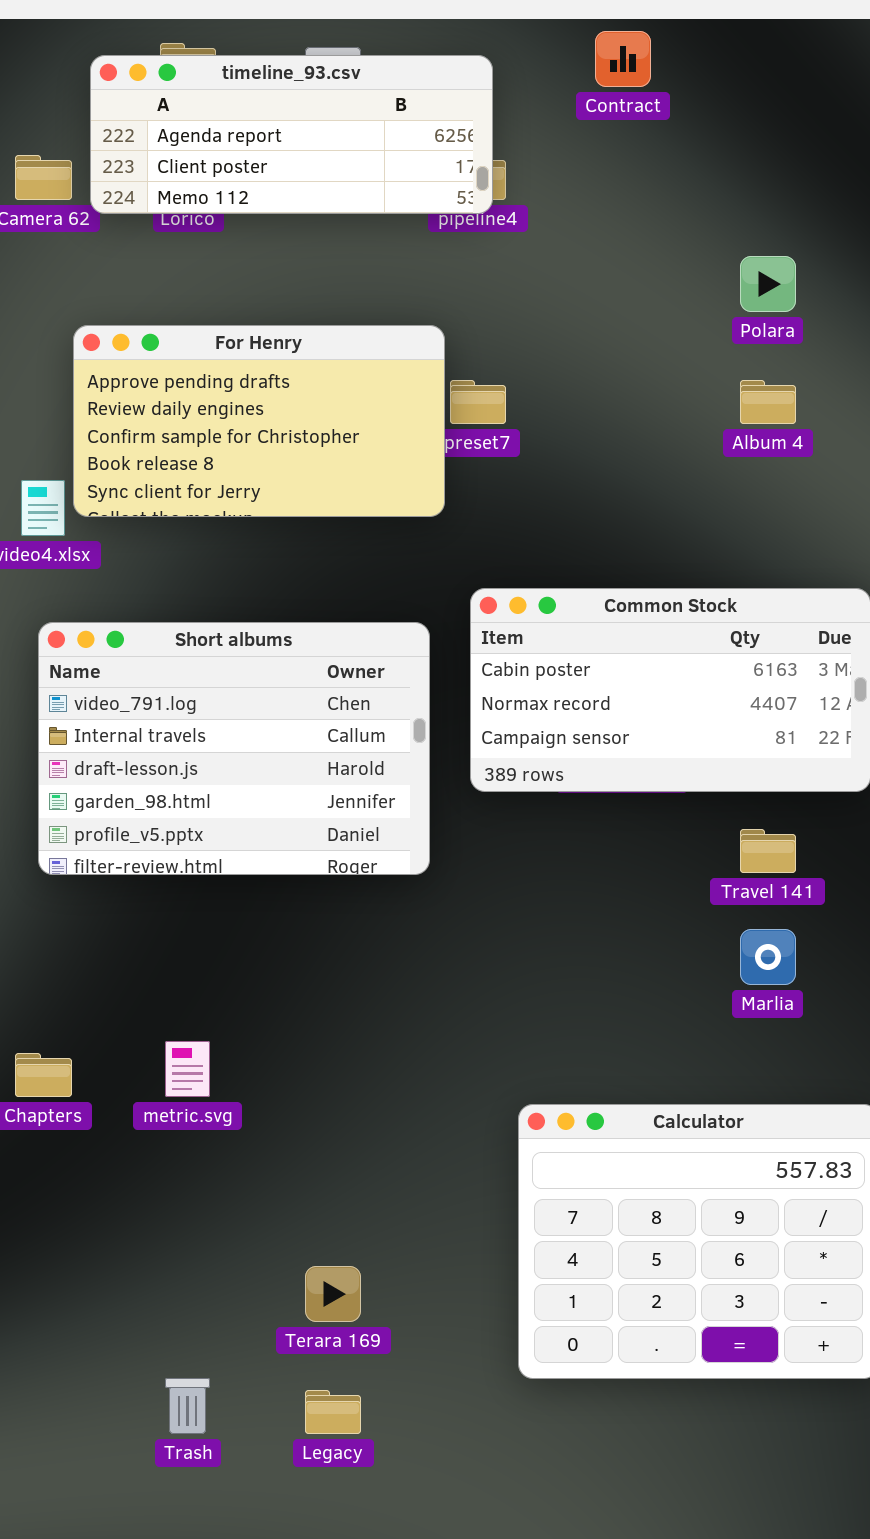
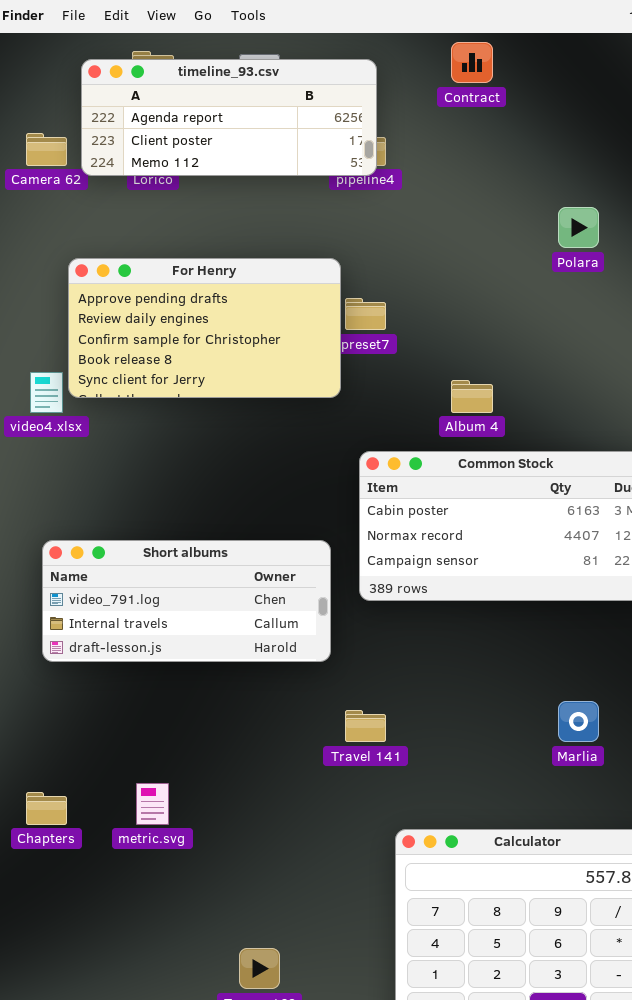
Album 4: [740,380,796,424] -> [451,380,493,413], moved
Short albums: [38,622,430,875] -> [42,540,331,662], resized
Travel 141: [740,829,796,873] -> [345,710,386,742], moved

